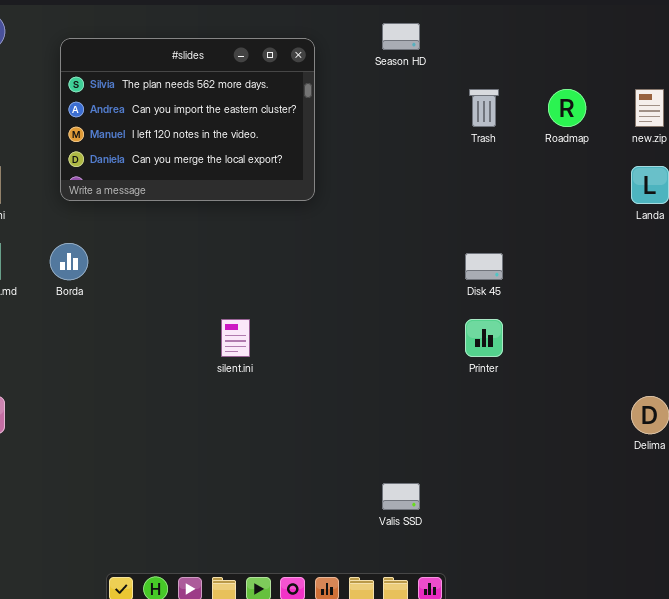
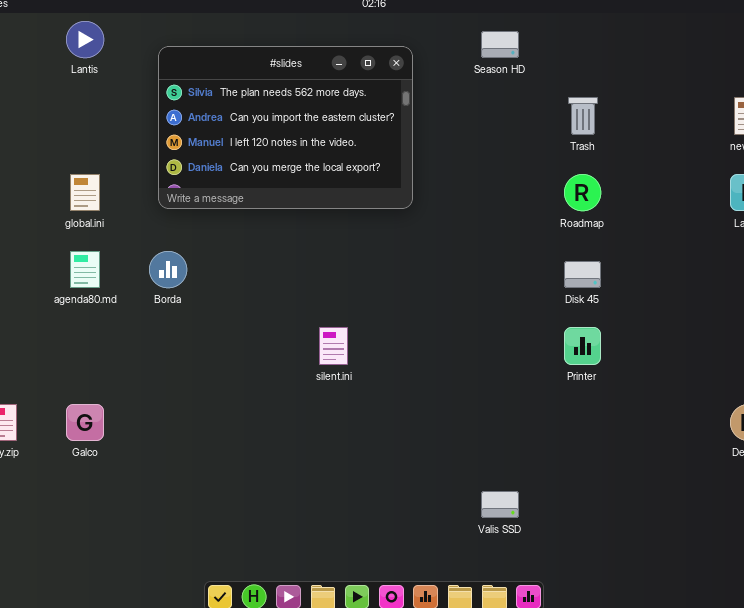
Roadmap: [548,89,586,127] -> [564,174,601,211], moved

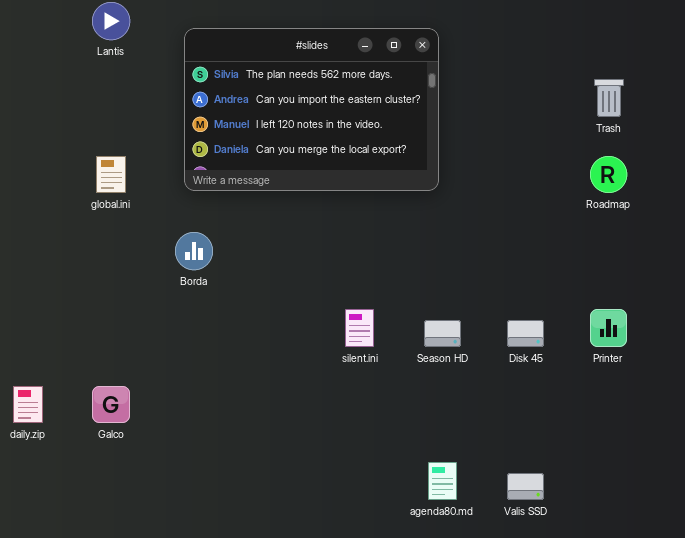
Season HD: [481,31,519,58] -> [424,320,461,347], moved
agenda80.md: [70,251,100,288] -> [428,462,457,500], moved
Disk 45: [564,261,601,288] -> [507,320,544,347], moved

